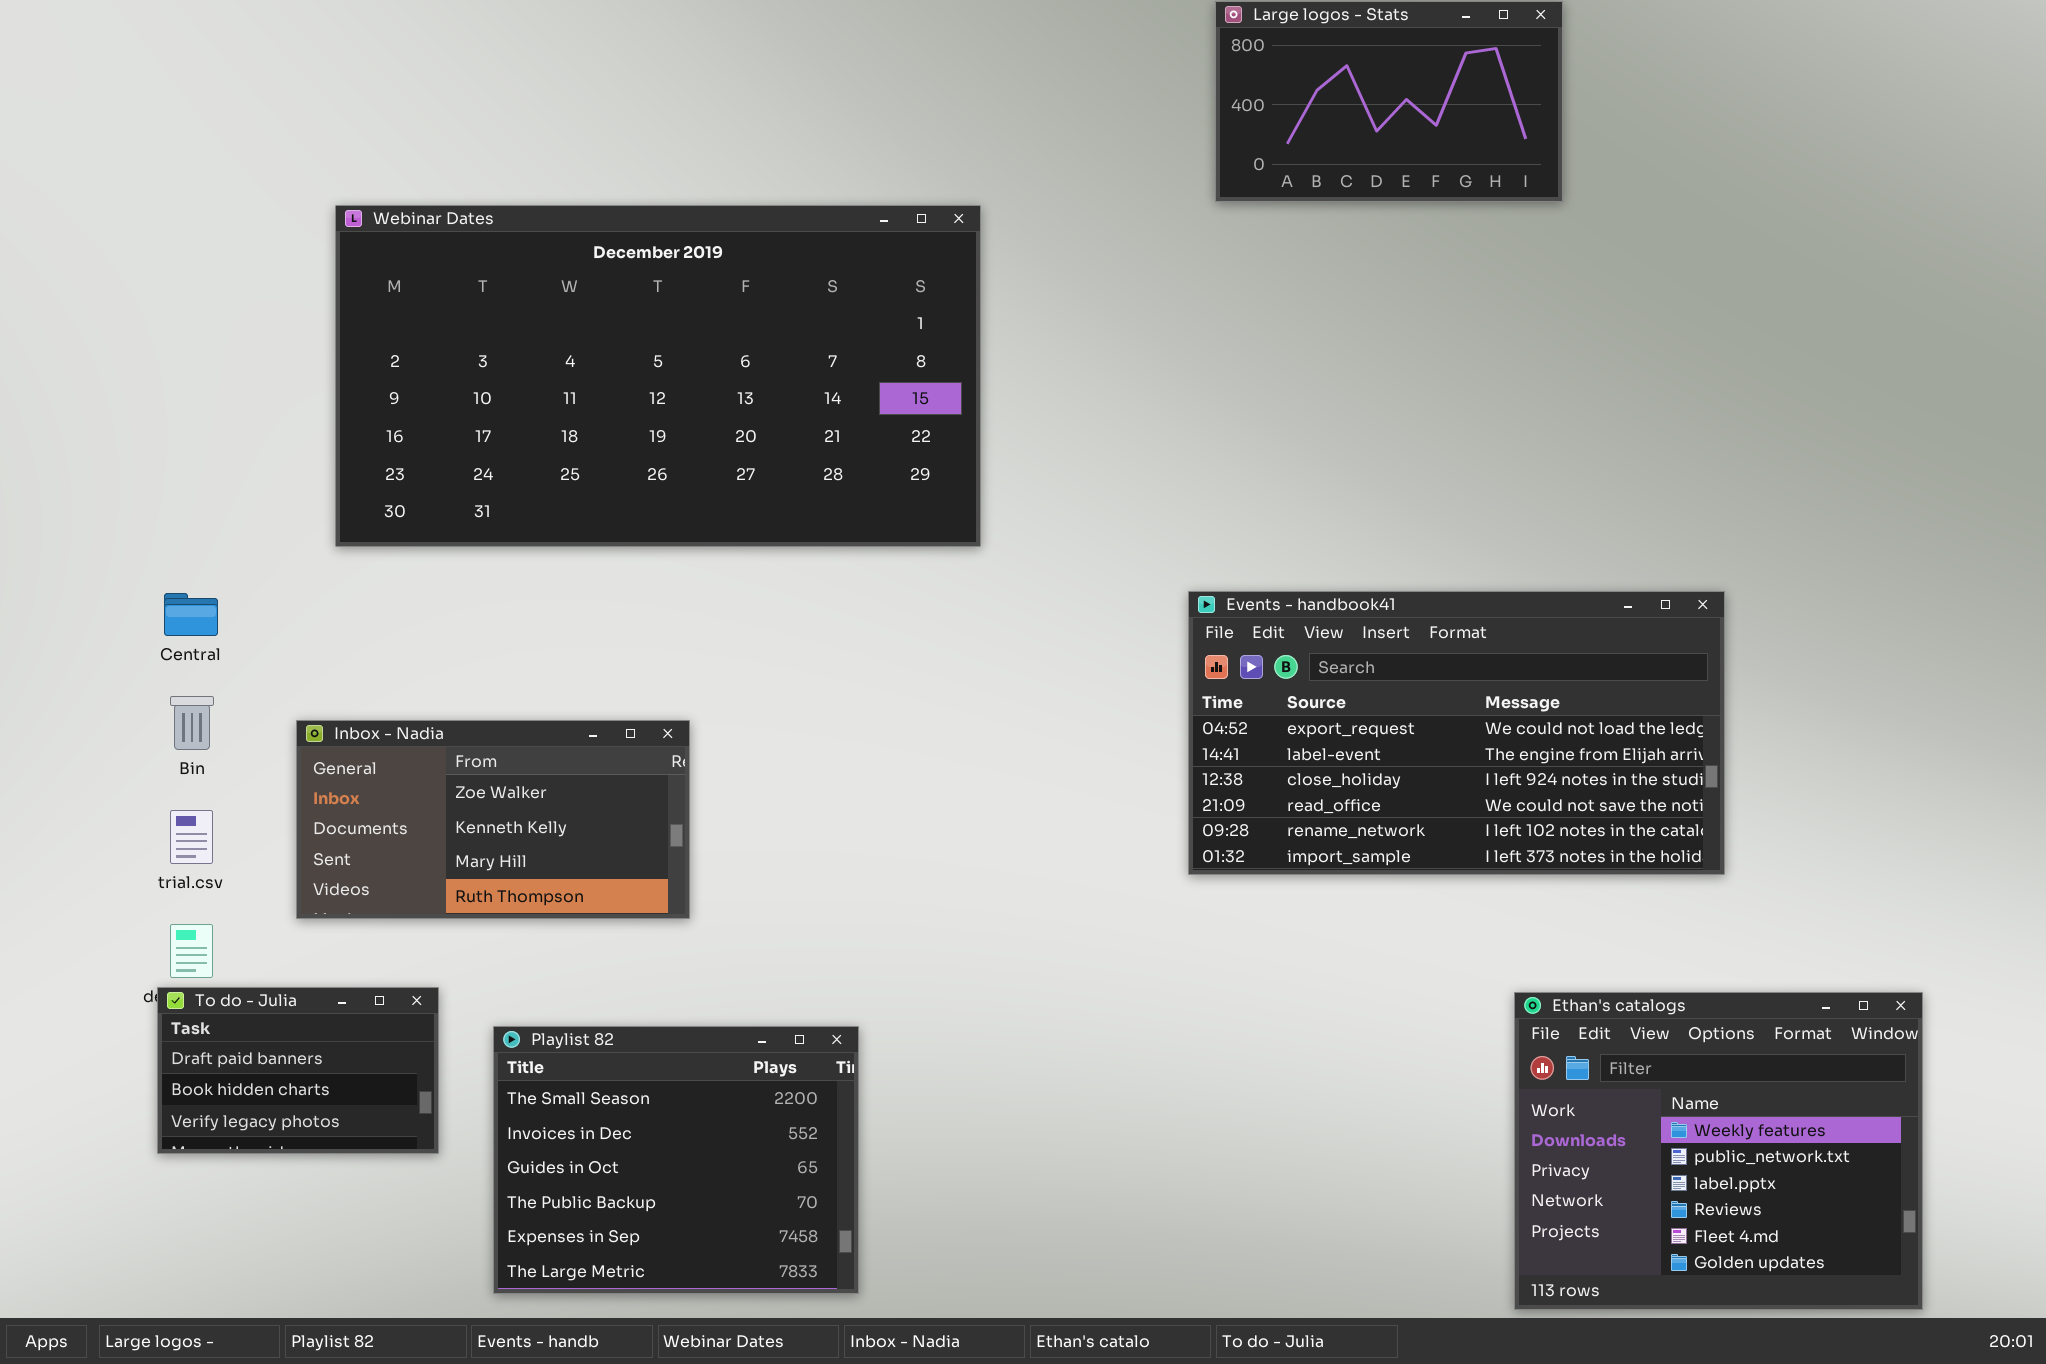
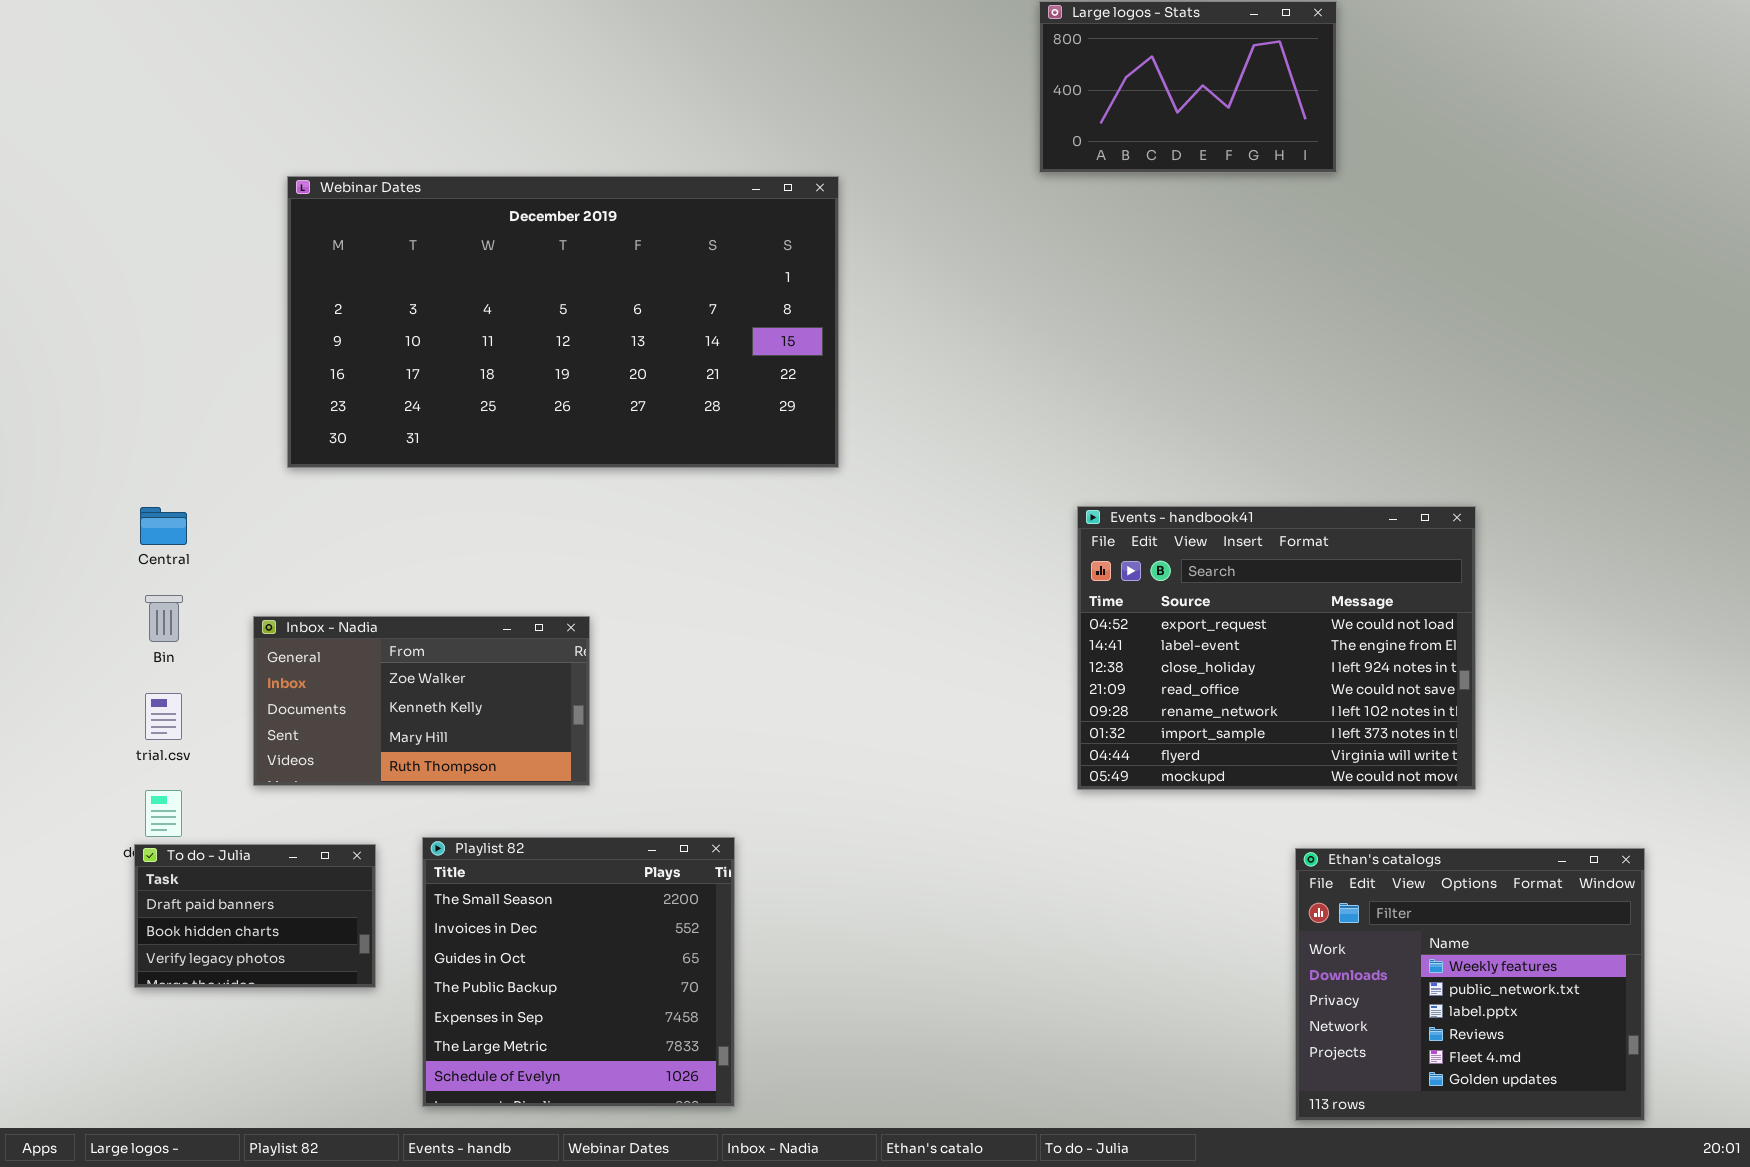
Events - handbook41: [1188,591,1725,875] -> [1077,506,1476,790], resized
Playlist 82: [493,1026,859,1294] -> [422,837,735,1107], resized

